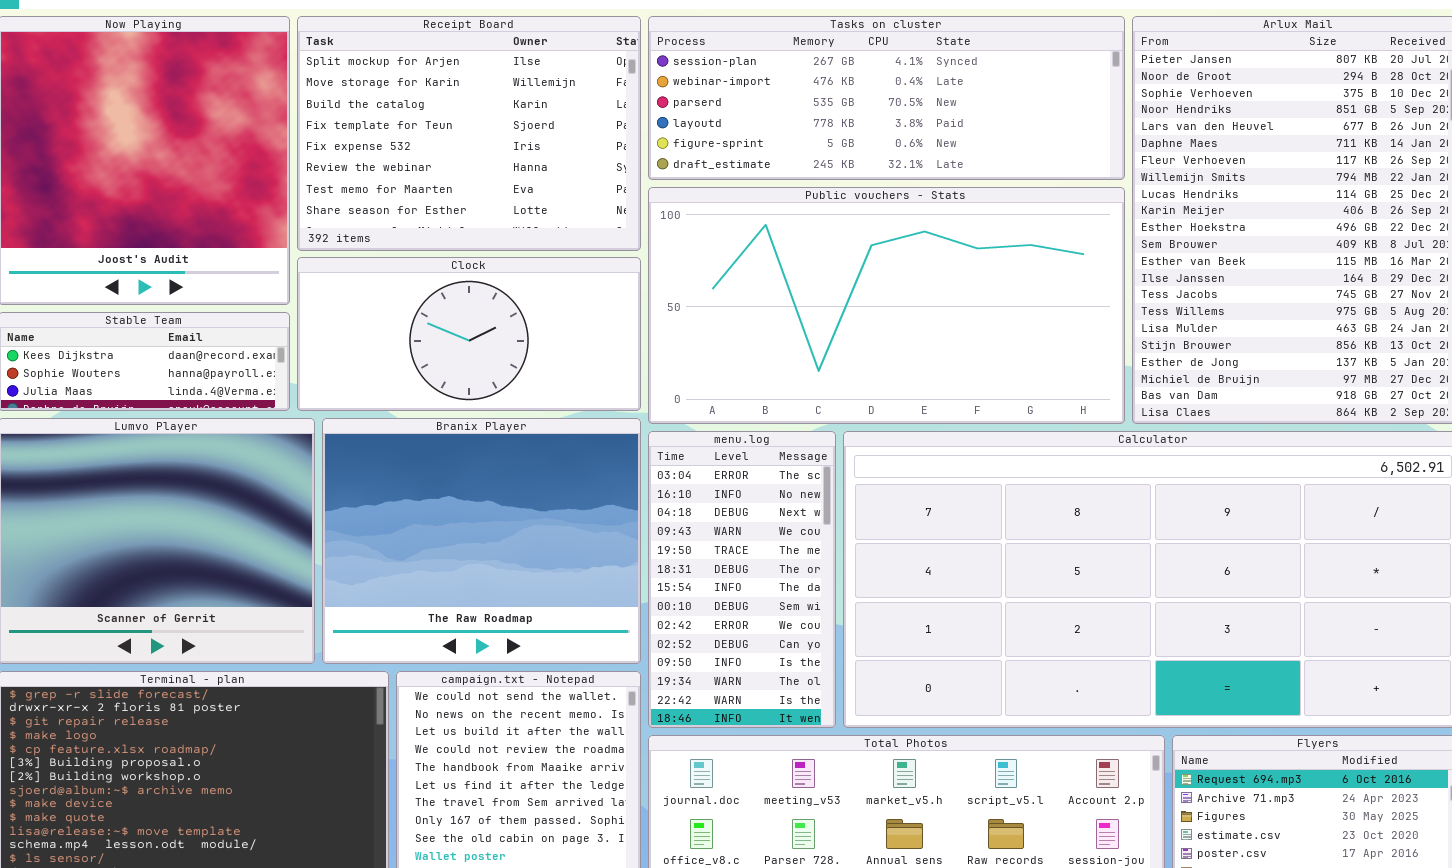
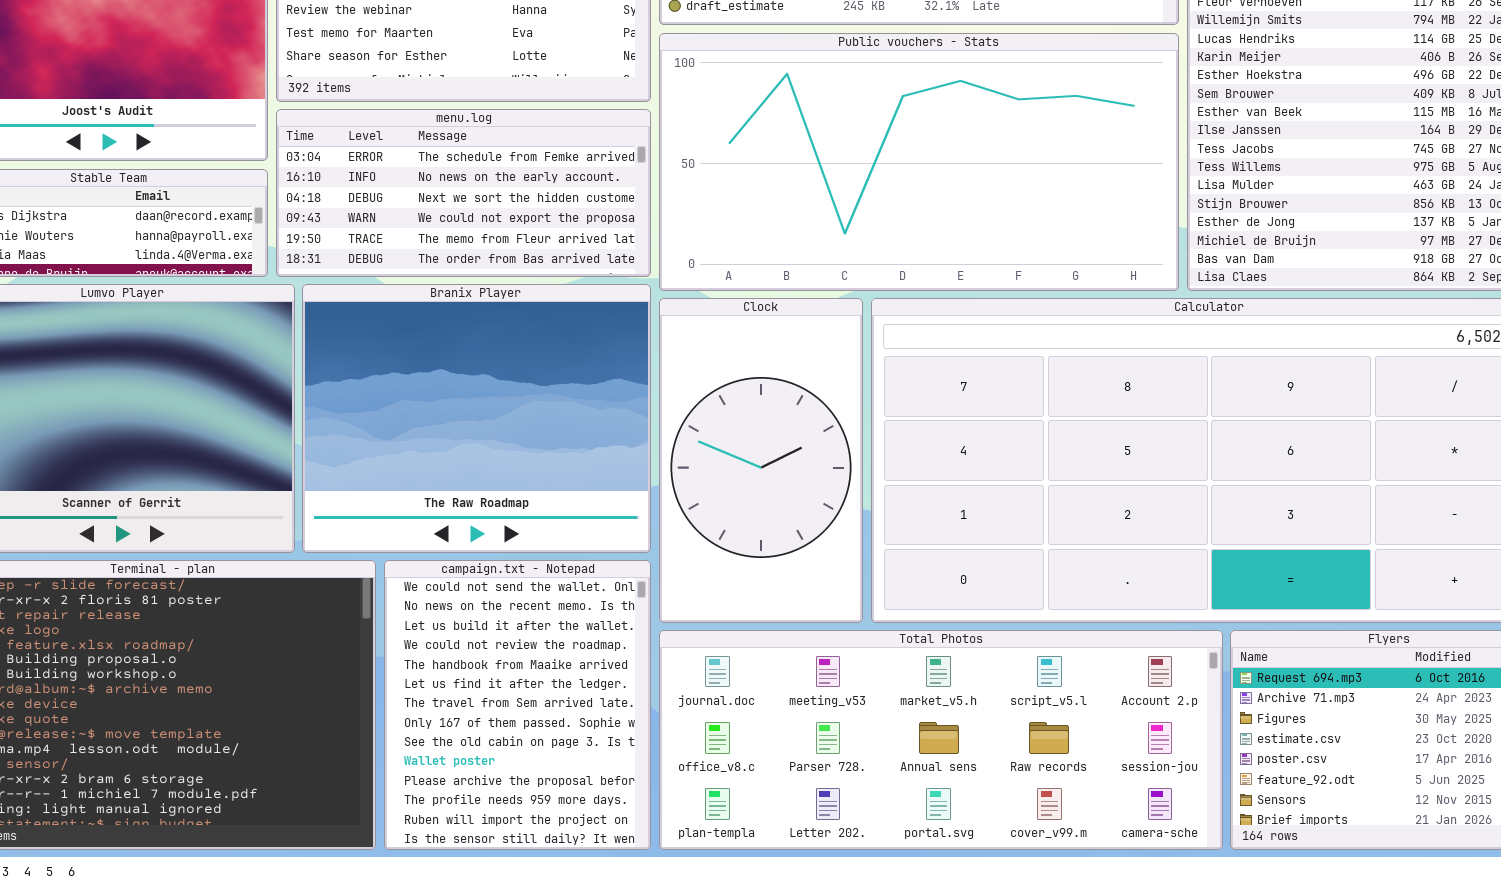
Clock: [297,257,641,411] -> [659,298,863,623], moved, resized
menu.log: [648,431,836,728] -> [276,109,651,277], moved, resized

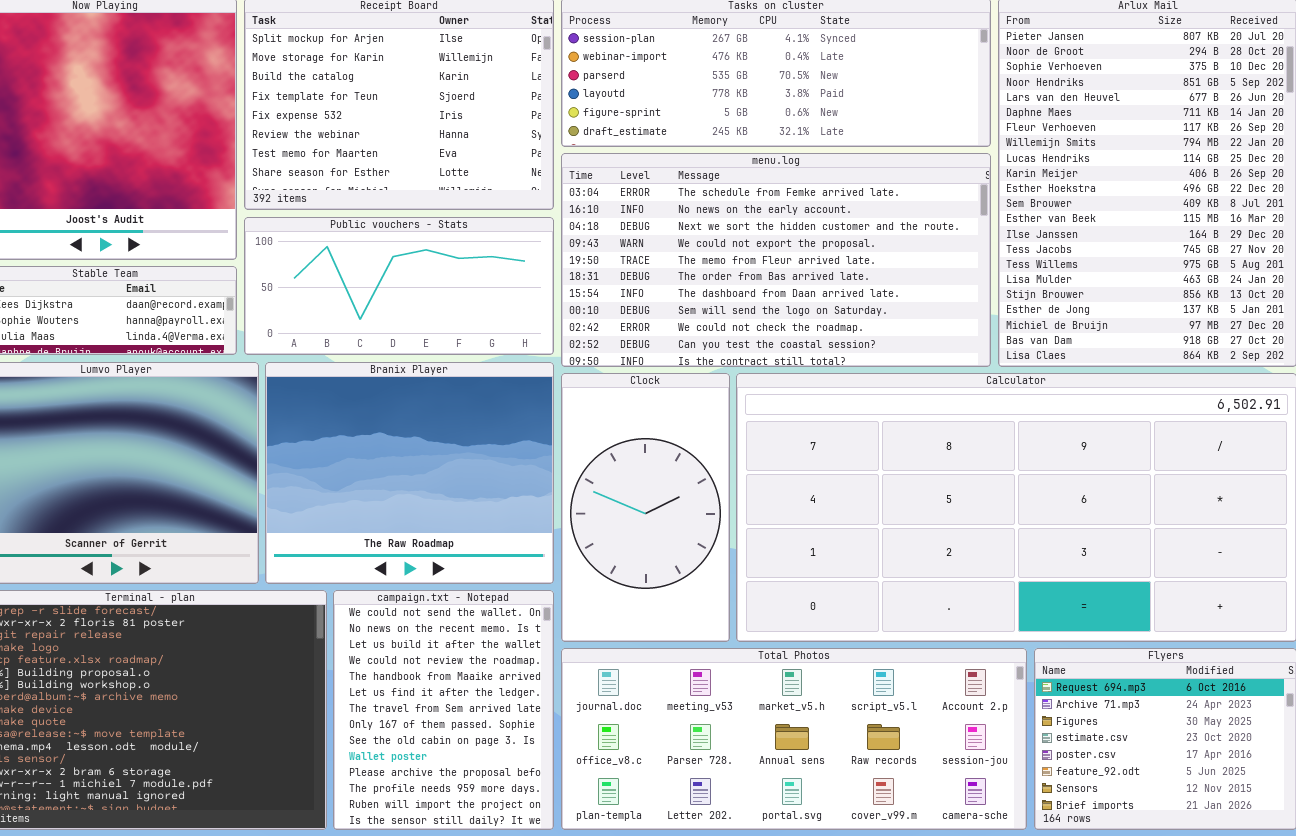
Public vouchers - Stats: [659,33,1179,291] -> [244,217,554,355], moved, resized
menu.log: [276,109,651,277] -> [561,153,991,367], moved, resized

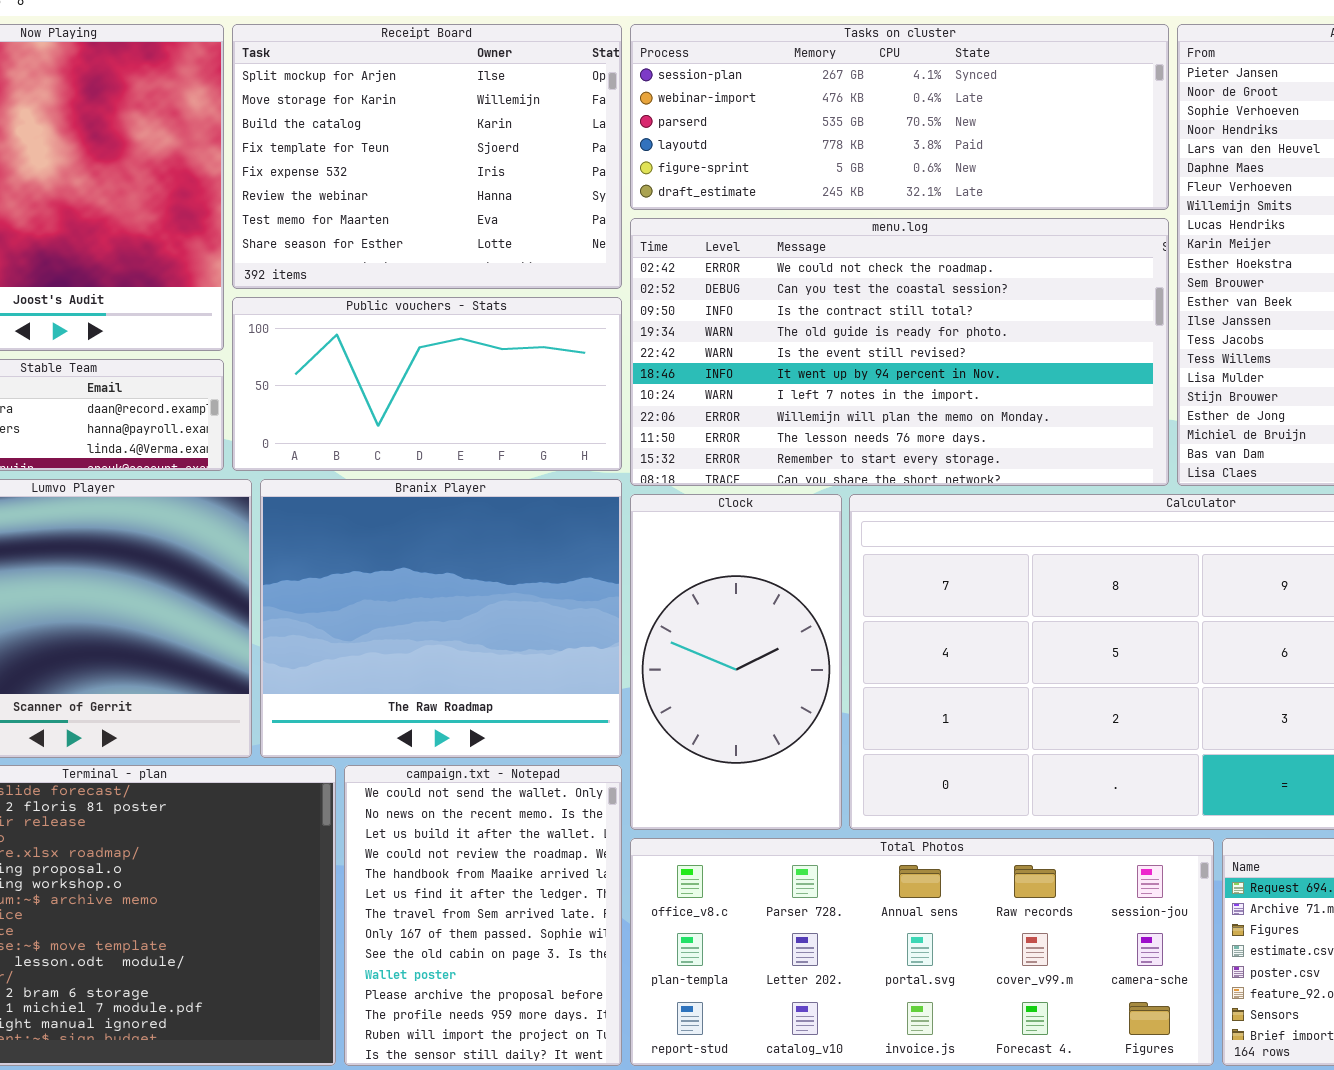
menu.log: [561,153,991,367] -> [630,218,1169,486], scrolled down 8 rows
Total Photos: [561,648,1027,830] -> [630,838,1214,1066], scrolled down 1 row

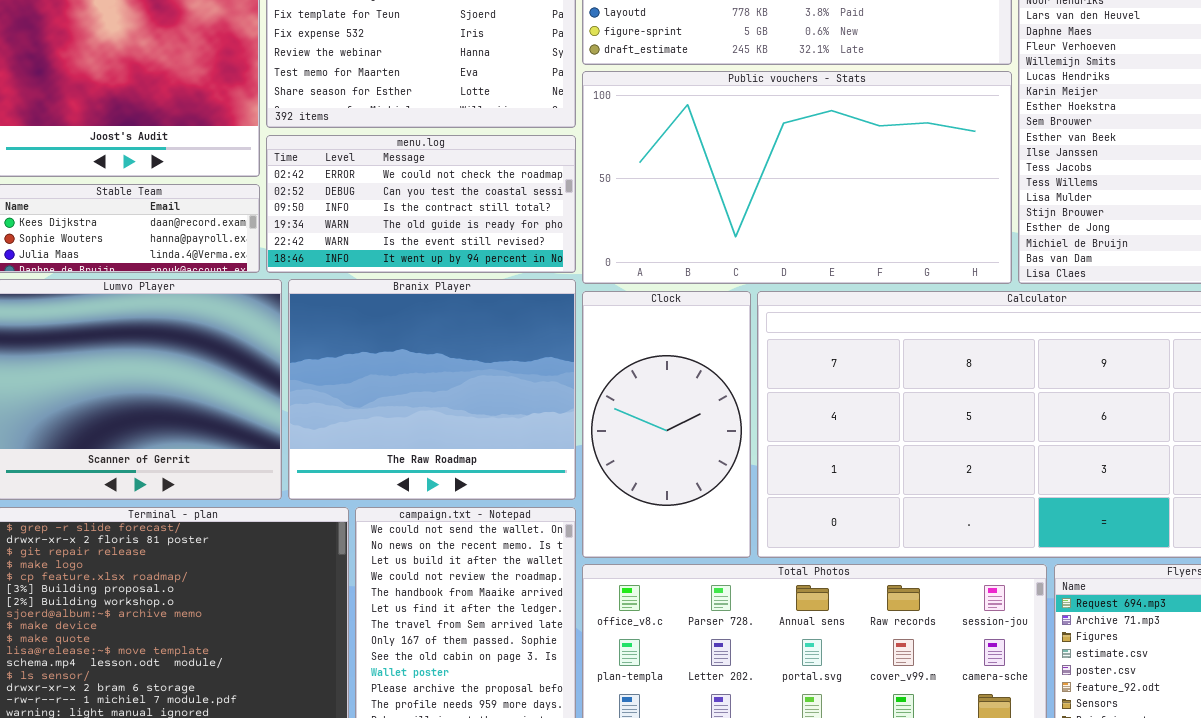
menu.log: [630,218,1169,486] -> [266,135,576,273], moved, resized
Public vouchers - Stats: [232,297,622,471] -> [582,71,1012,284], moved, resized

